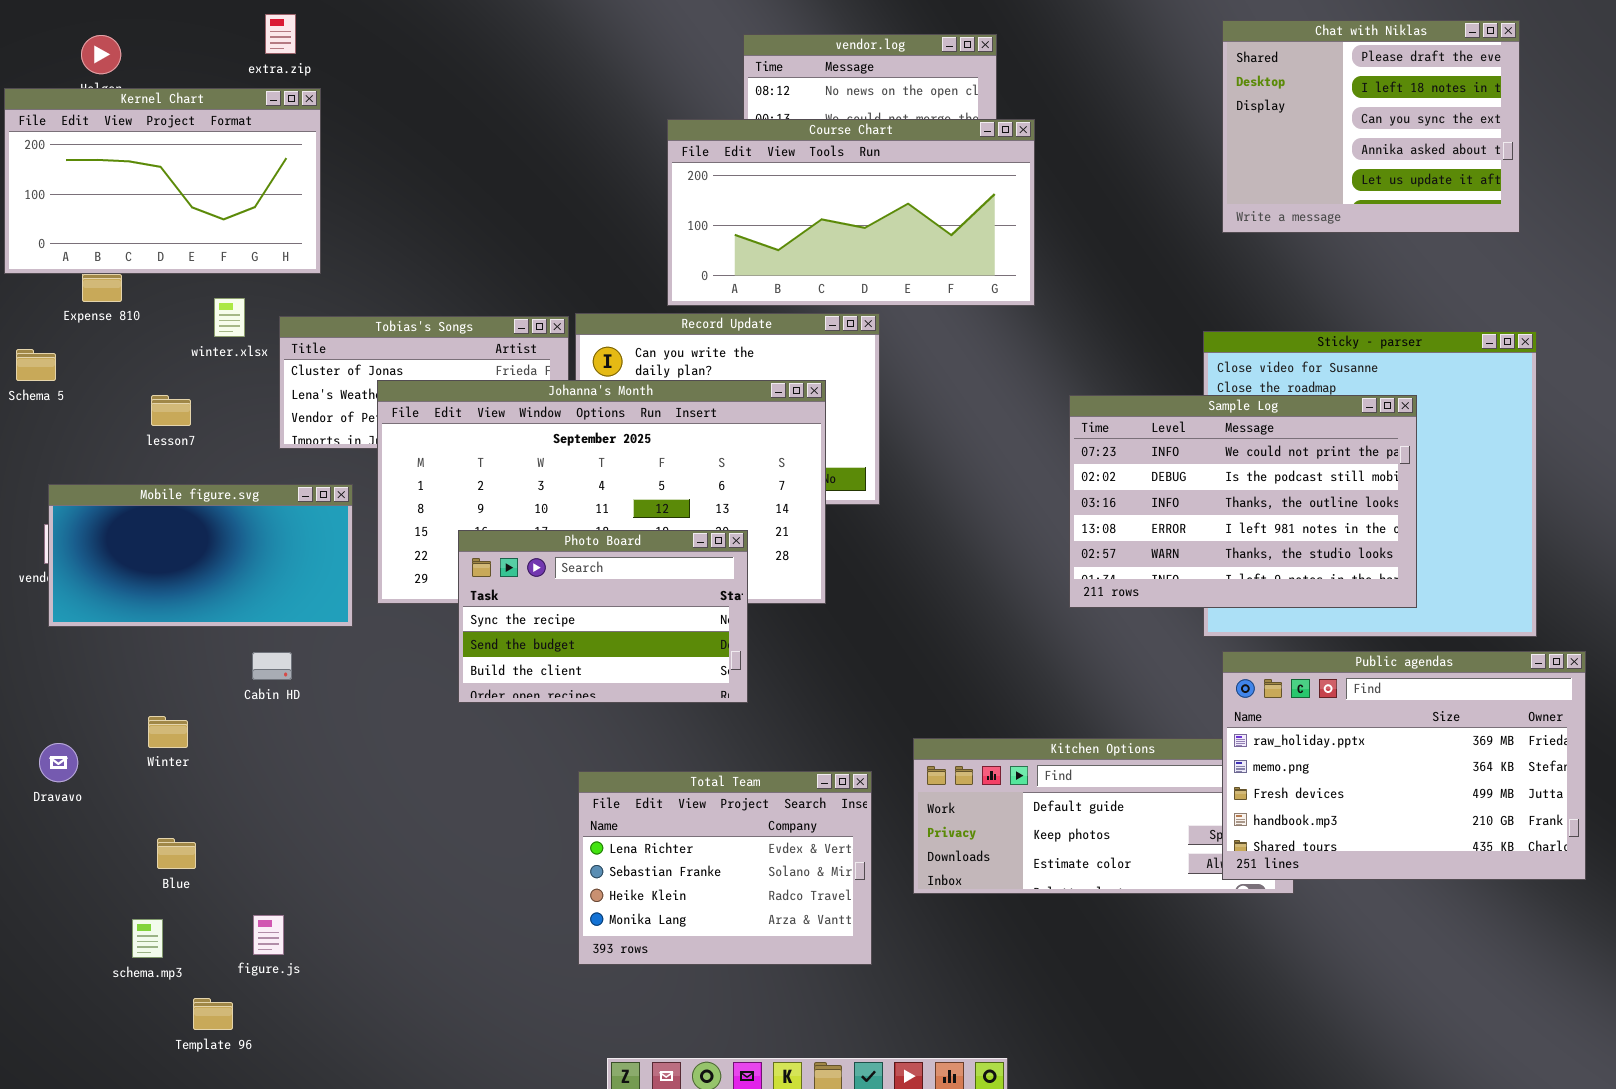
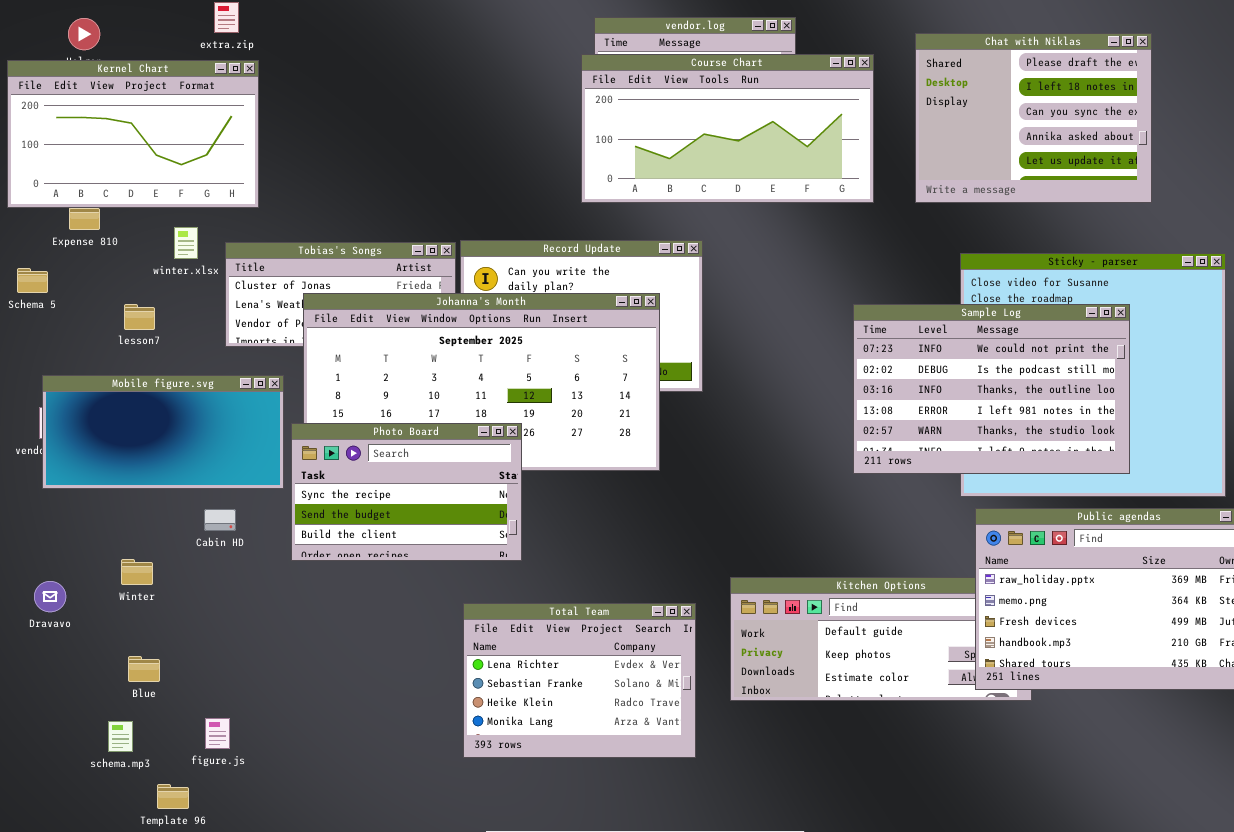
Chat with Niklas: [1222,20,1520,233] -> [915,33,1152,203], moved
Course Chart: [667,119,1035,306] -> [581,54,874,203], moved
Photo Board: [458,530,748,703] -> [291,423,522,561], moved

